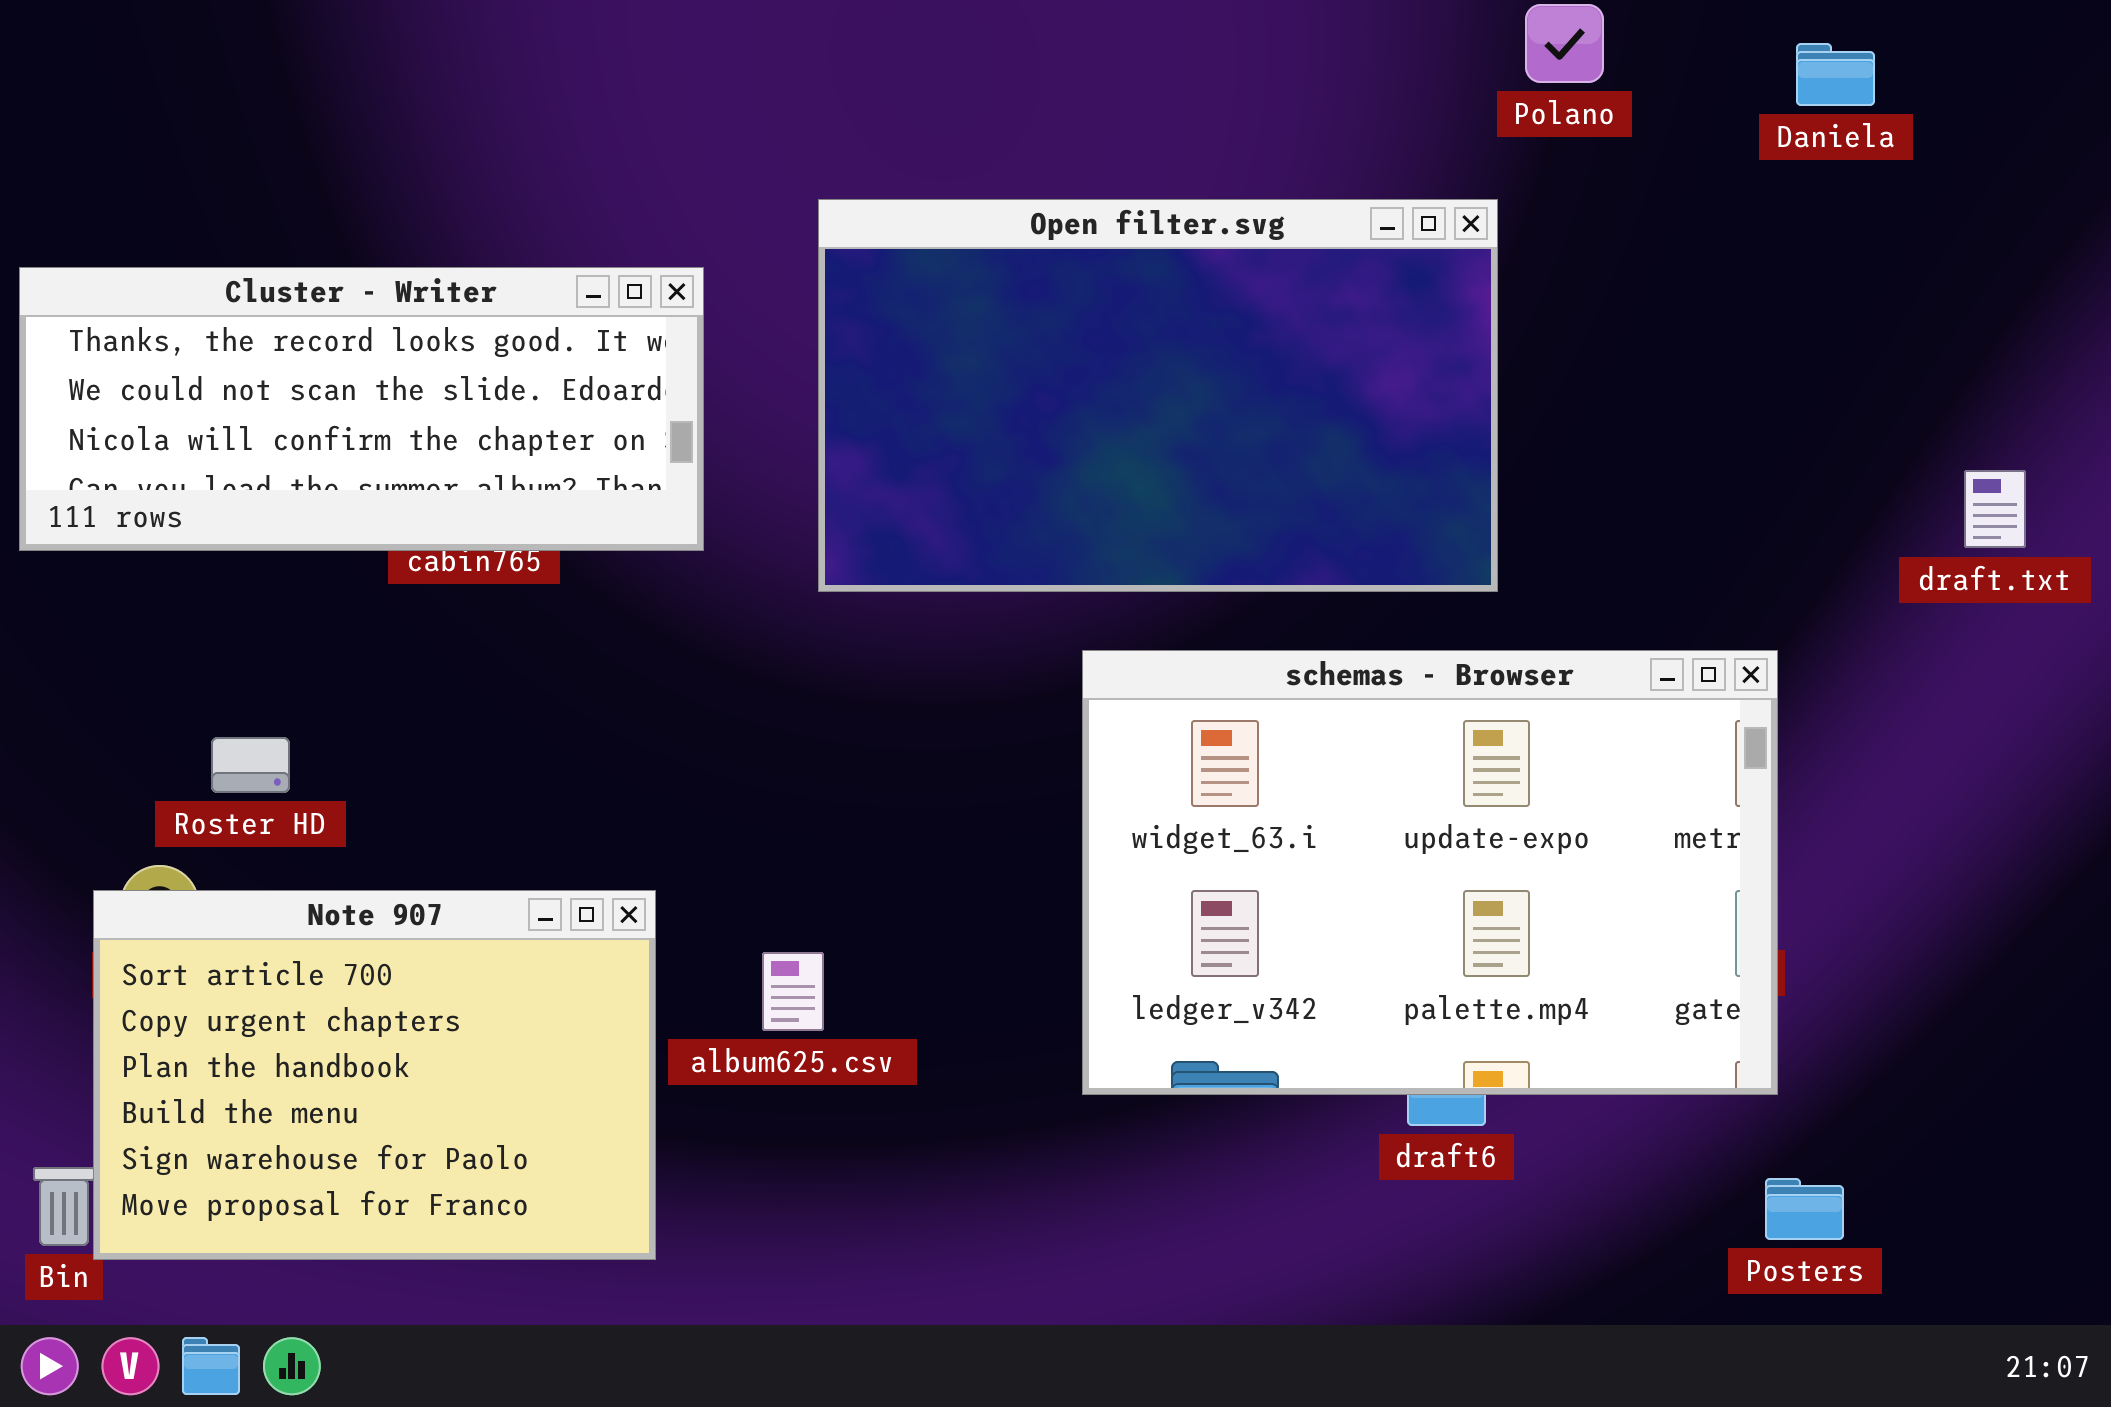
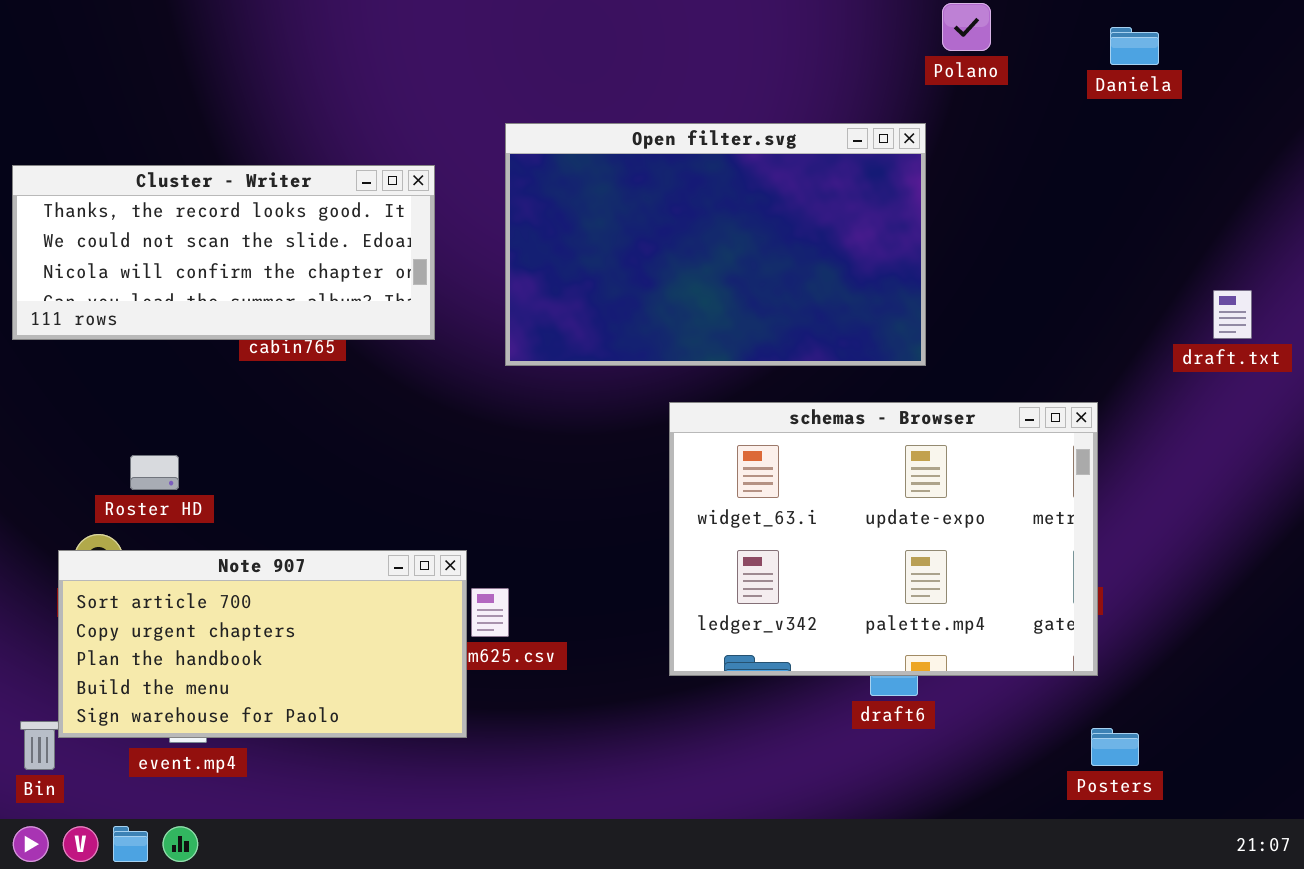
Note 907: [93,890,656,1260] -> [58,550,467,738], resized

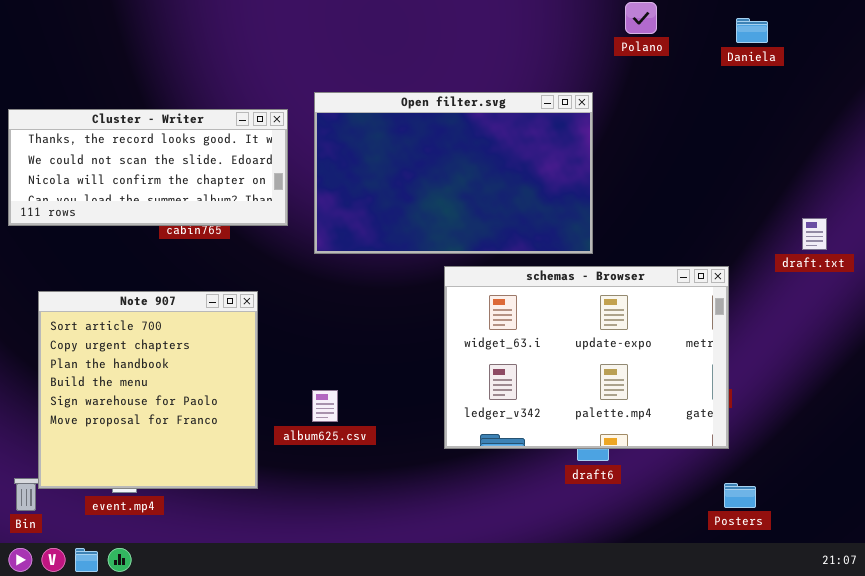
Open filter.svg: [505,123,926,366] -> [314,92,593,254], moved
draft.txt: [1213,290,1252,339] -> [802,218,827,250], moved
Note 907: [58,550,467,738] -> [38,291,258,489], resized

